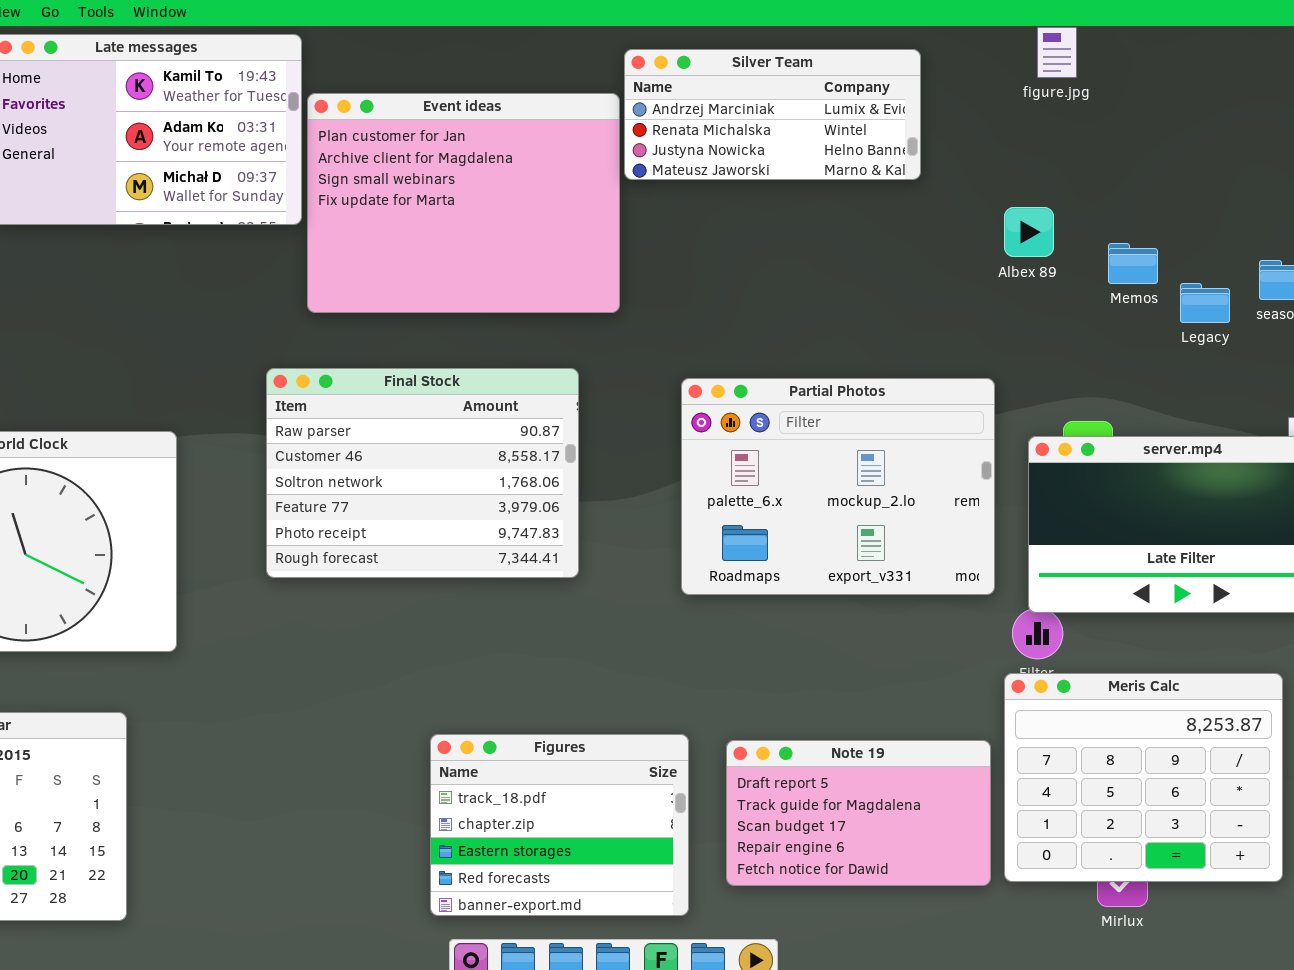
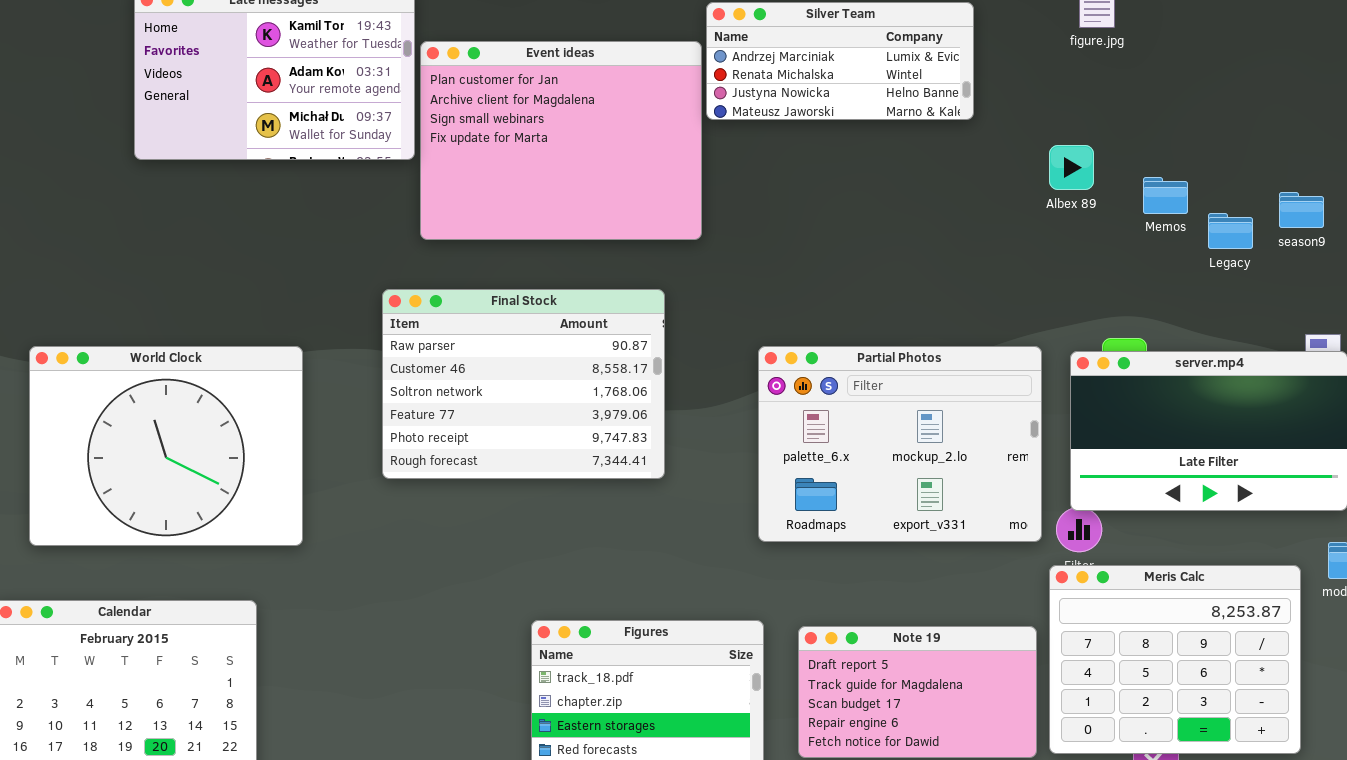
Partial Photos: [681,378,995,595] -> [758,346,1042,542], moved

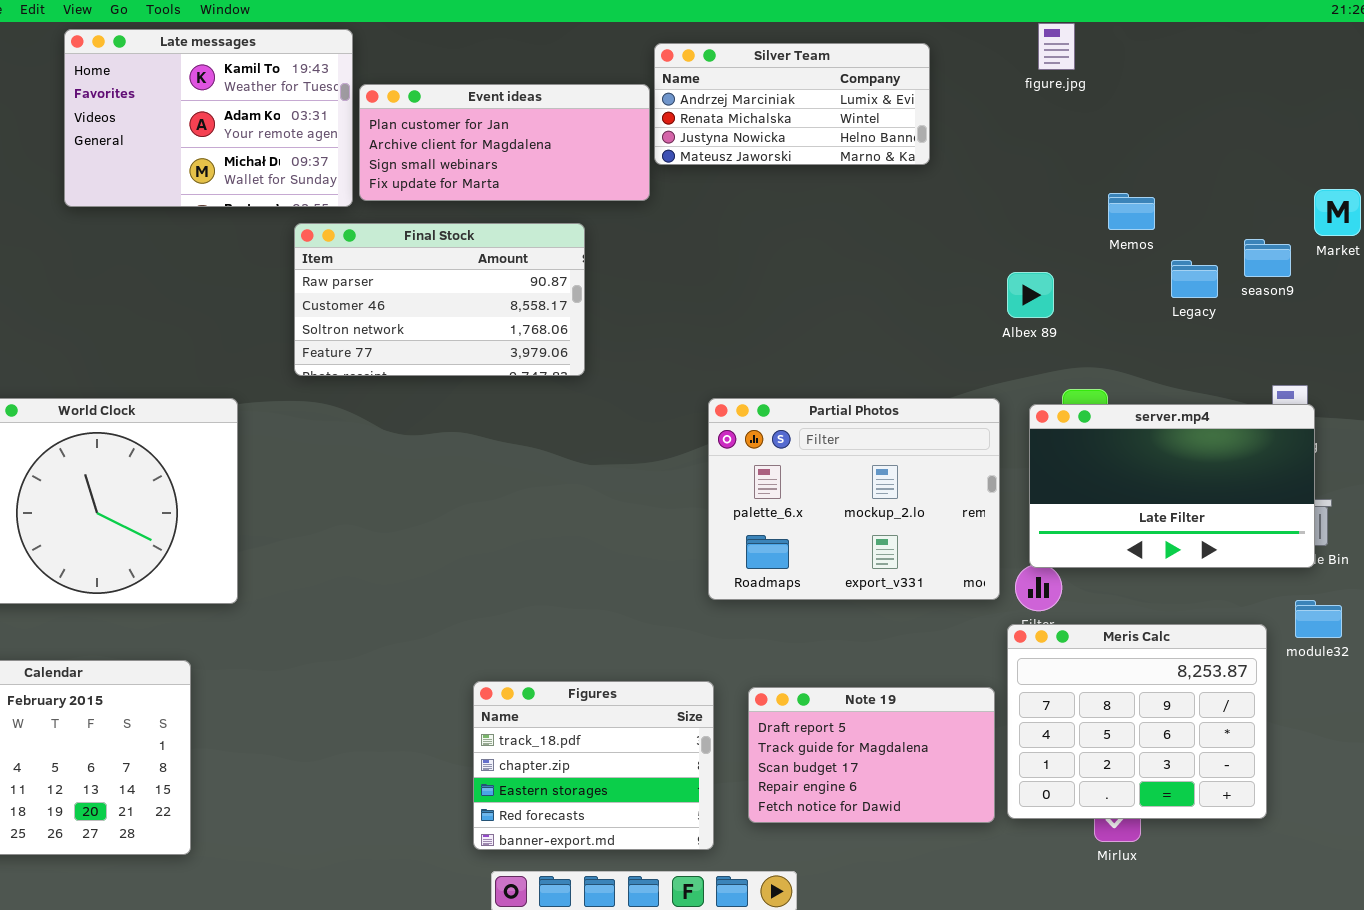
Event ideas: [420,41,702,240] -> [359,84,650,201], resized
Albex 89: [1049,145,1094,190] -> [1007,272,1054,318], moved
Memos: [1143,177,1188,214] -> [1108,193,1155,230], moved
Final Stock: [382,289,665,479] -> [294,223,585,376], moved, resized

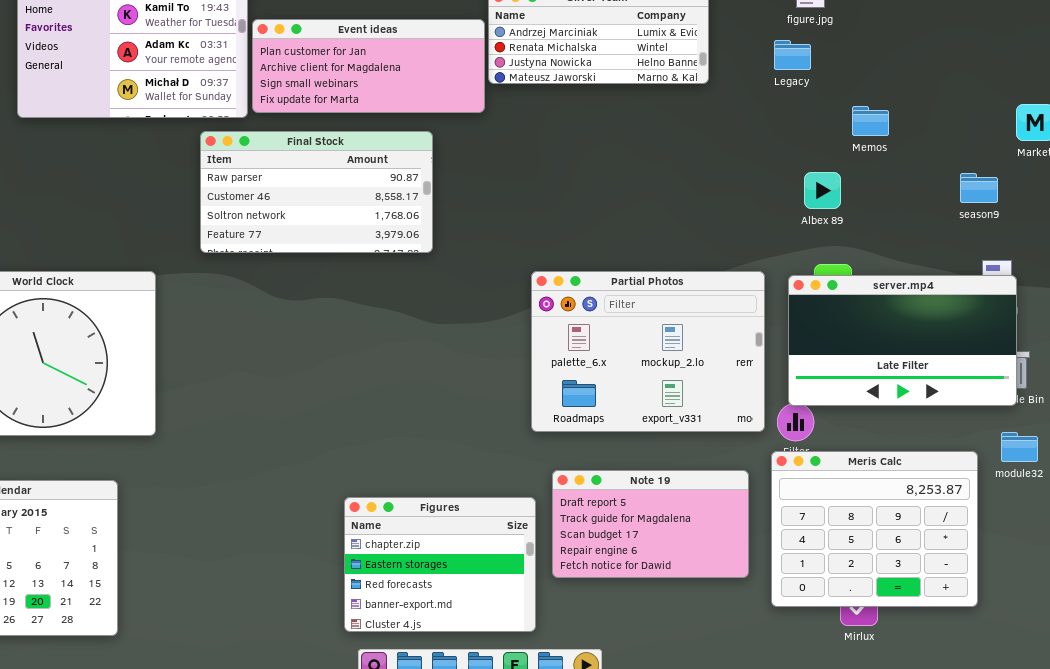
season9: [1244,239,1291,277] -> [960,173,998,203], moved
Legacy: [1171,260,1218,298] -> [774,40,811,70], moved
Albex 89: [1007,272,1054,318] -> [804,172,841,209], moved
Figures: [473,681,714,850] -> [344,497,536,632], scrolled down 1 row
Note 19: [748,687,995,823] -> [552,470,749,578], moved

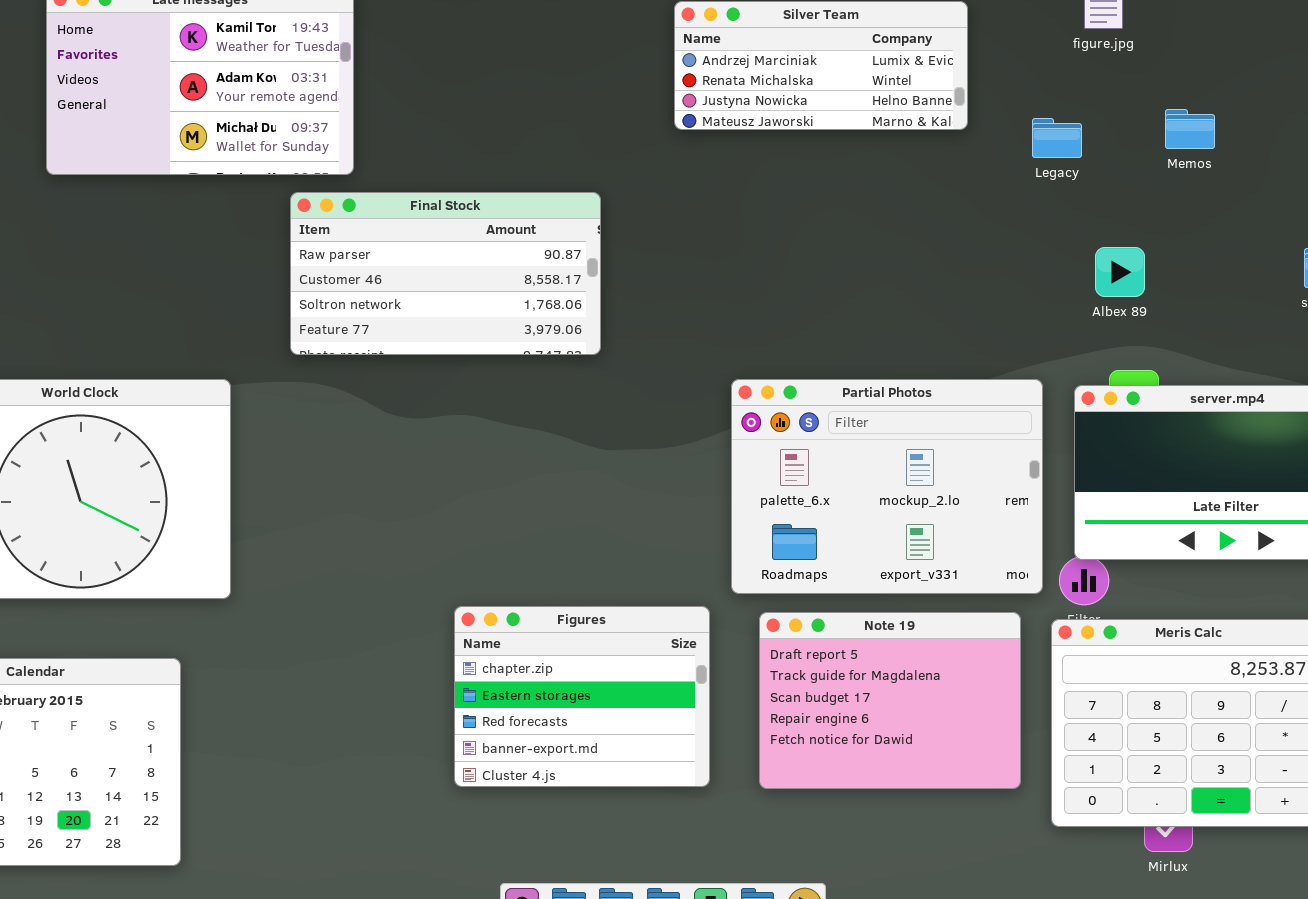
Event ideas: [252,19,485,113] -> none, closed
Legacy: [774,40,811,70] -> [1032,118,1082,158], moved
Memos: [852,106,889,136] -> [1165,109,1215,149], moved
Note 19: [552,470,749,578] -> [759,612,1021,789], resized
Figures: [344,497,536,632] -> [454,606,710,787], moved

